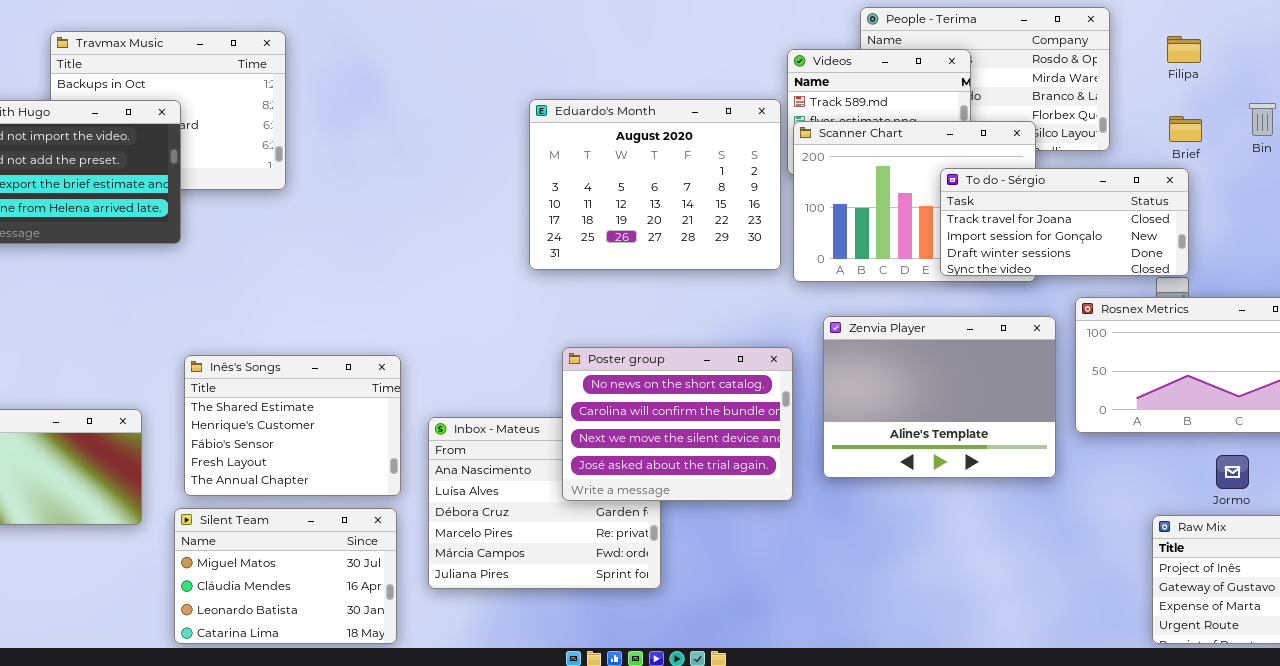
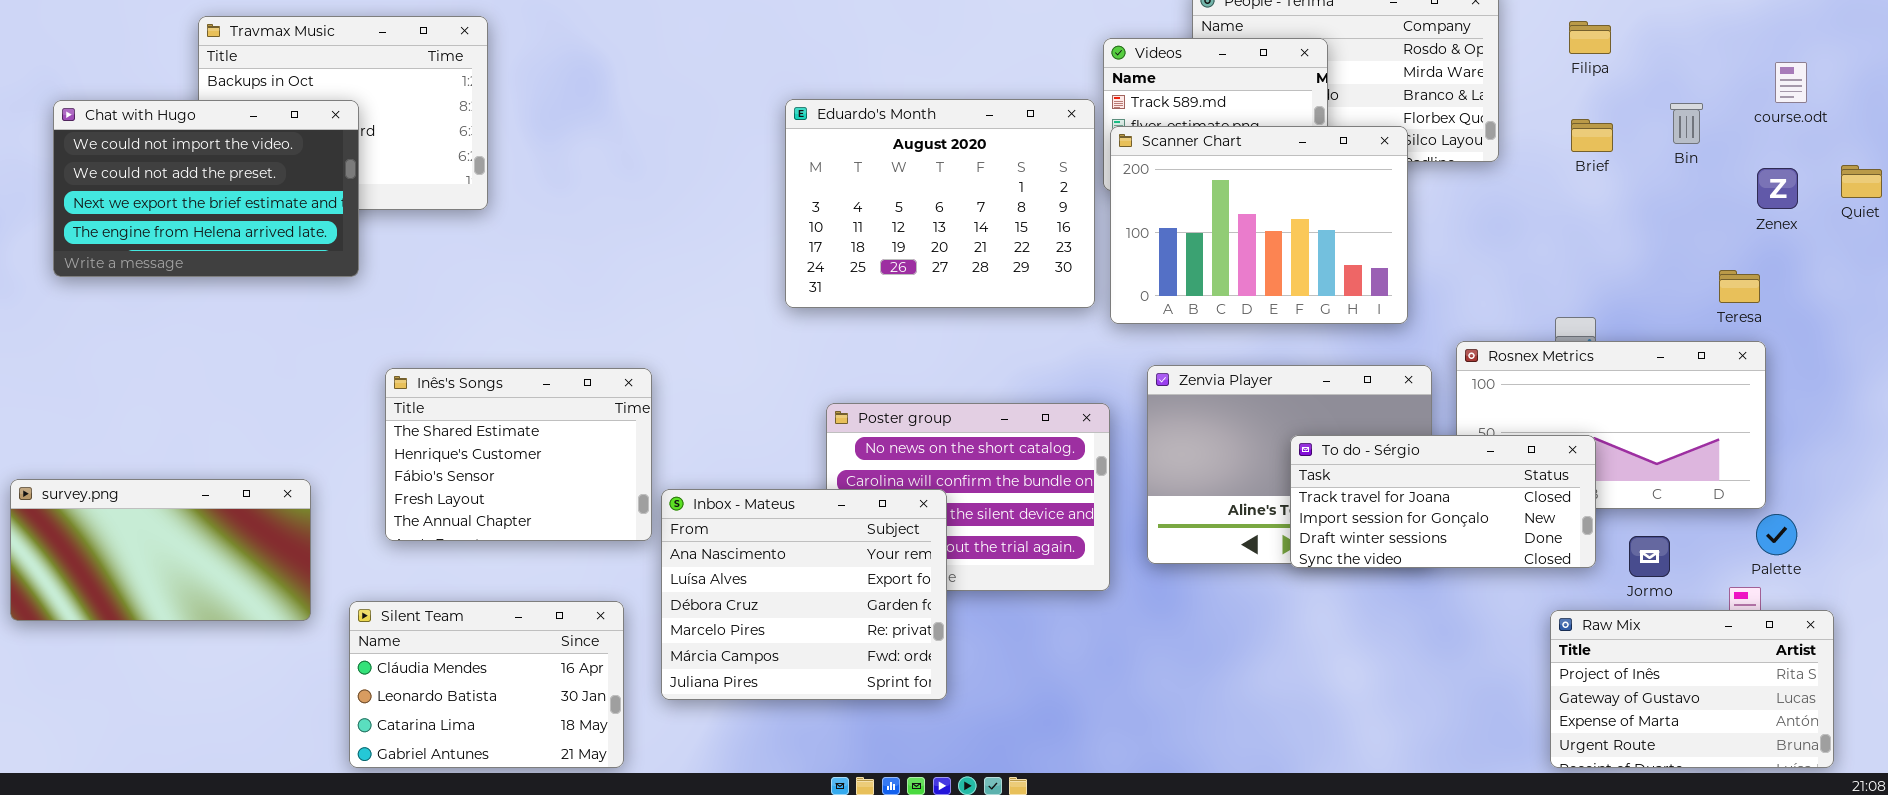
To do - Sérgio: [940,168,1189,276] -> [1290,435,1596,568], moved
Inês's Songs: [184,355,401,496] -> [385,368,652,541], moved
Inbox - Mateus: [428,417,661,589] -> [661,489,947,700], raised
Silent Team: [174,508,397,644] -> [349,601,624,768], scrolled down 1 row

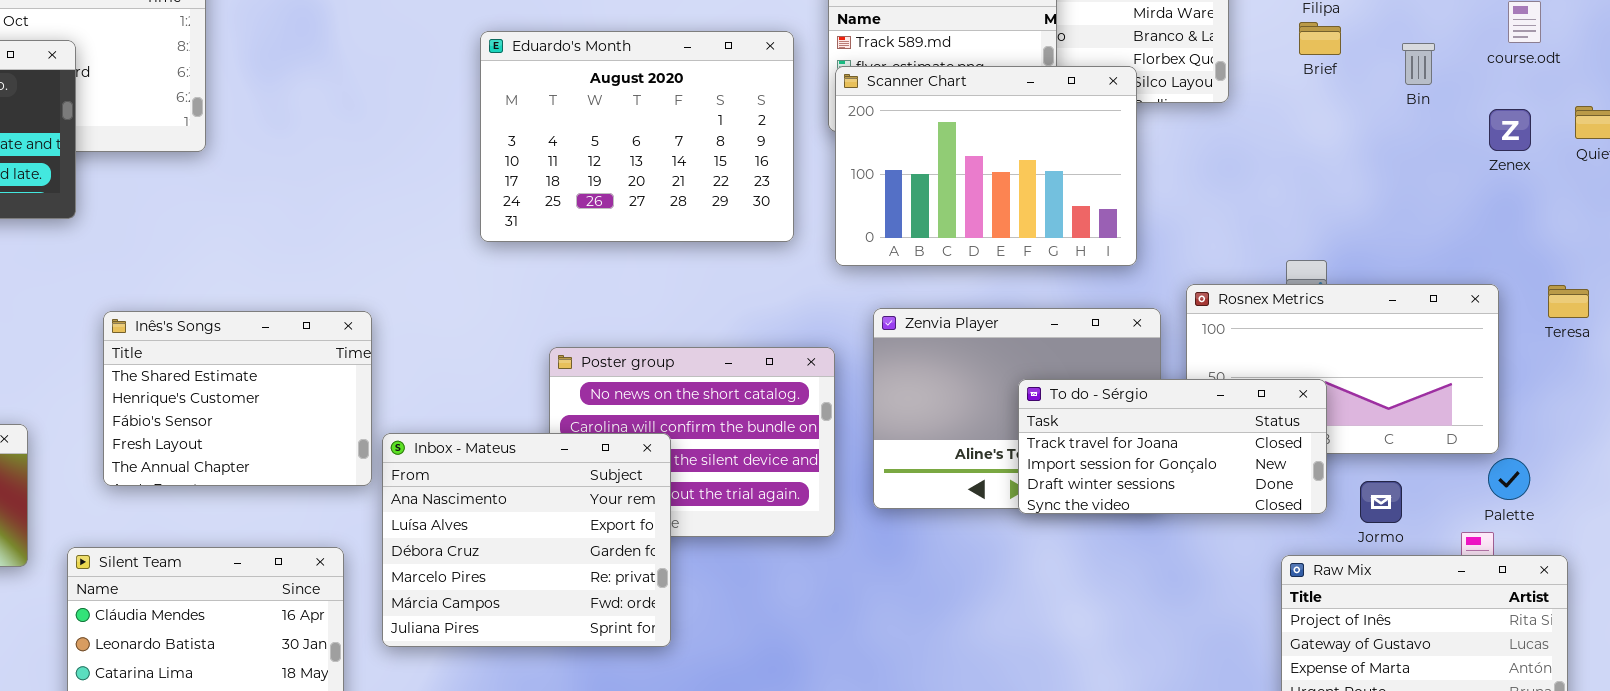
Eduardo's Month: [785,99,1095,308] -> [480,31,794,242], moved
Brief: [1571,119,1613,152] -> [1299,22,1341,55], moved
Teresa: [1719,270,1760,303] -> [1548,285,1589,318], moved

